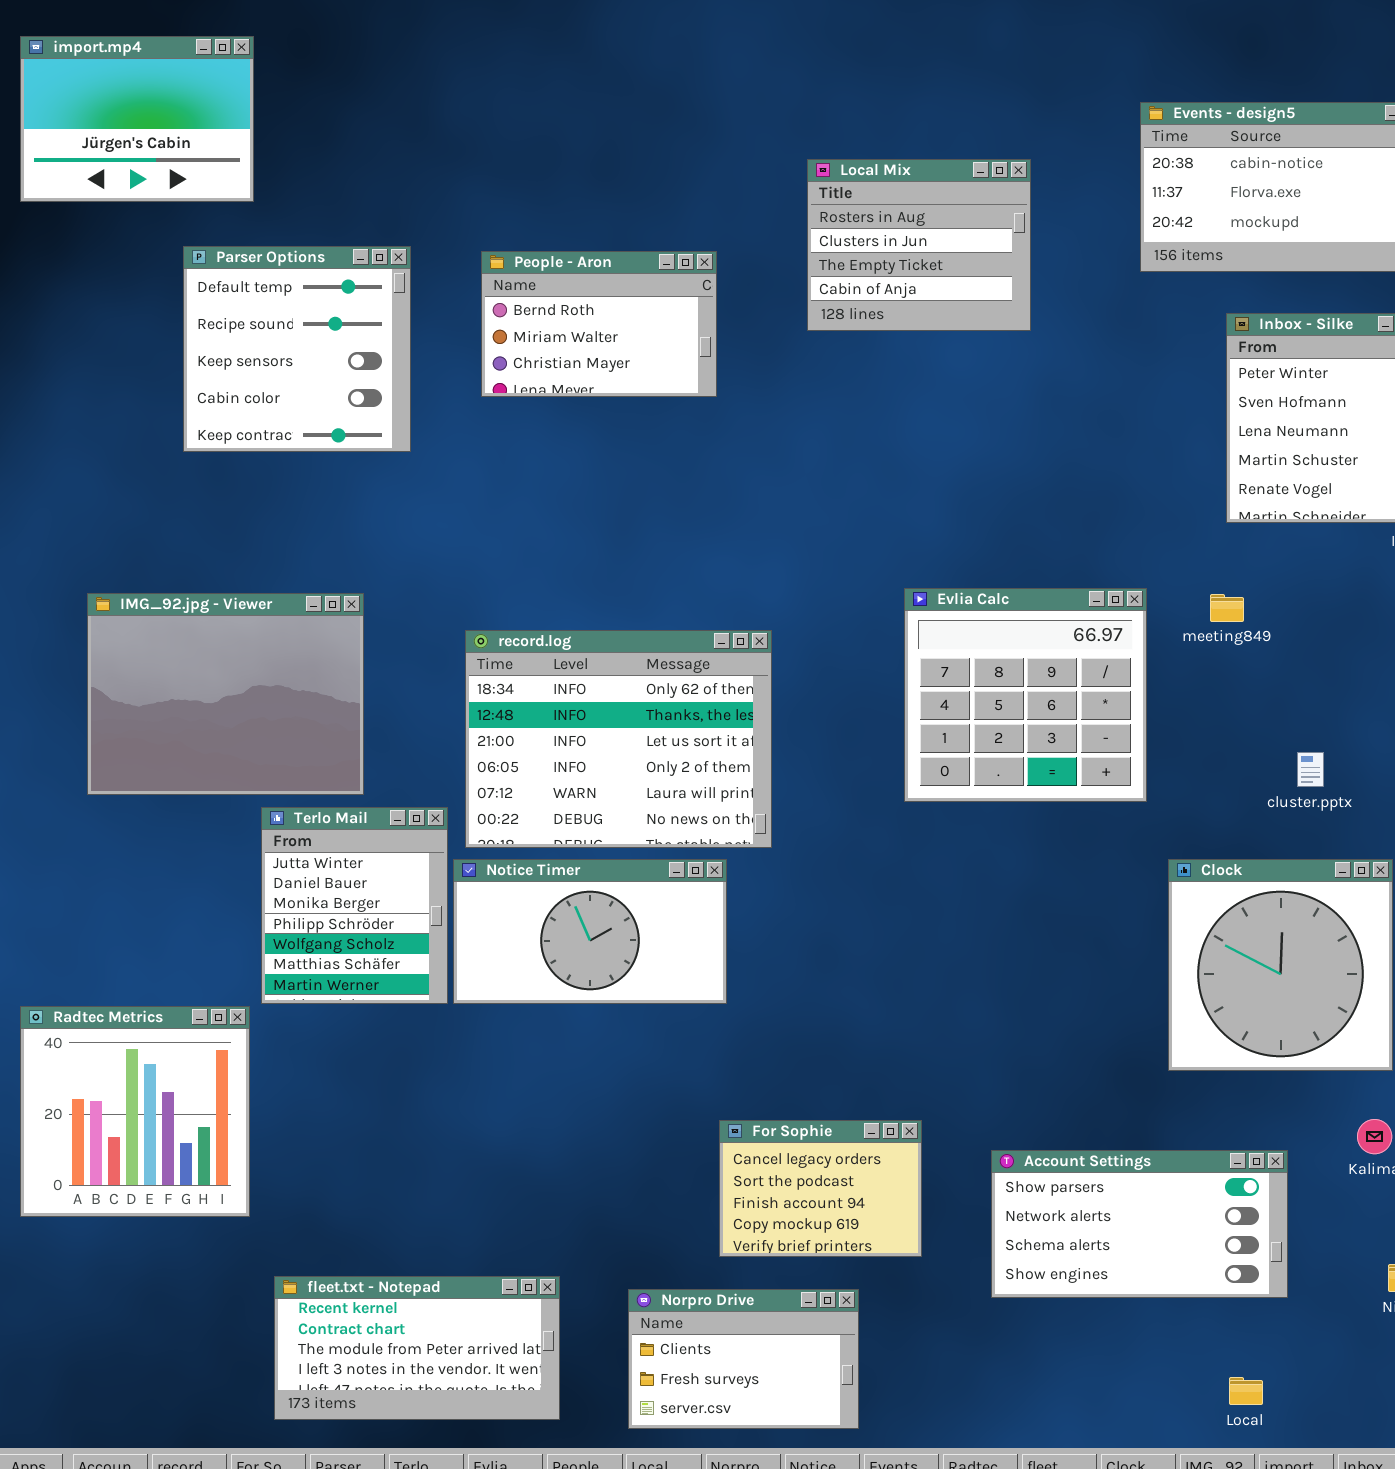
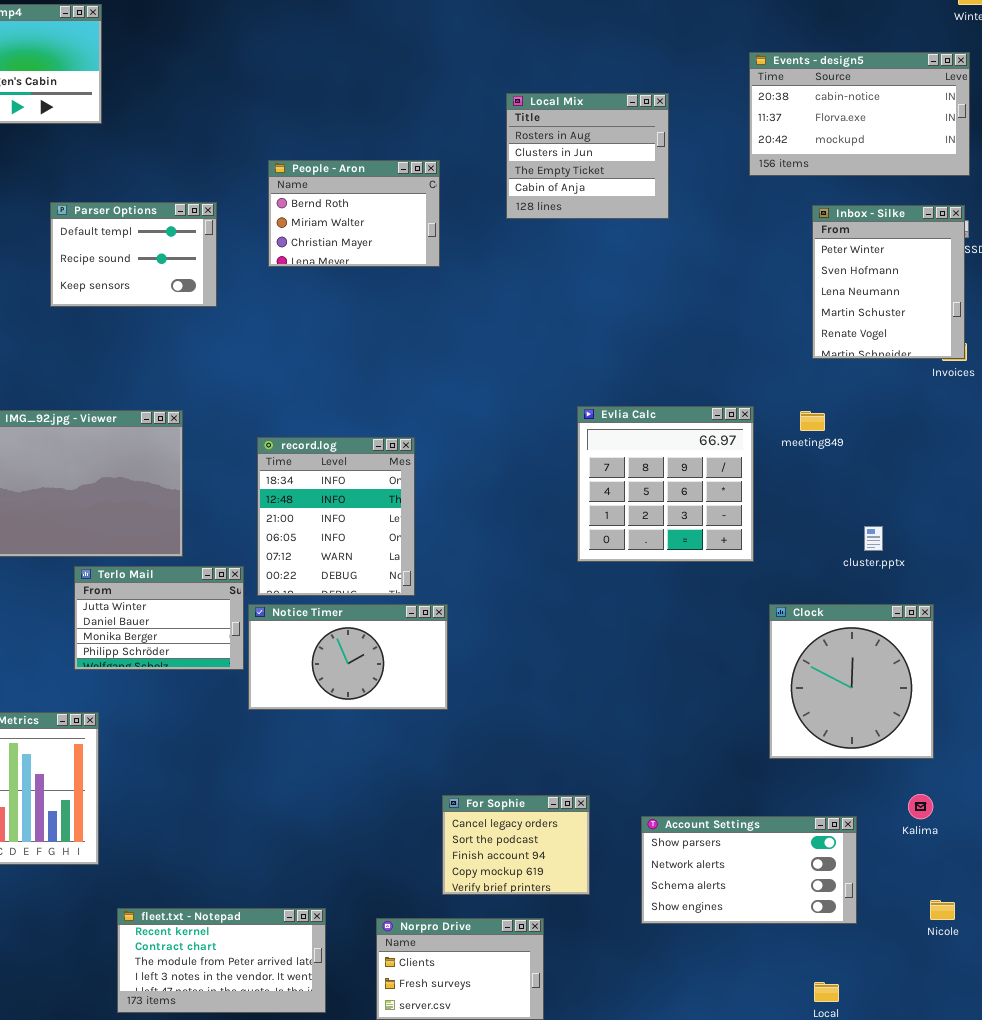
Parser Options: [183,246,411,452] -> [50,202,217,307], resized
record.log: [465,630,772,848] -> [257,437,415,596], resized
Terlo Mail: [261,807,448,1004] -> [74,566,244,670], resized

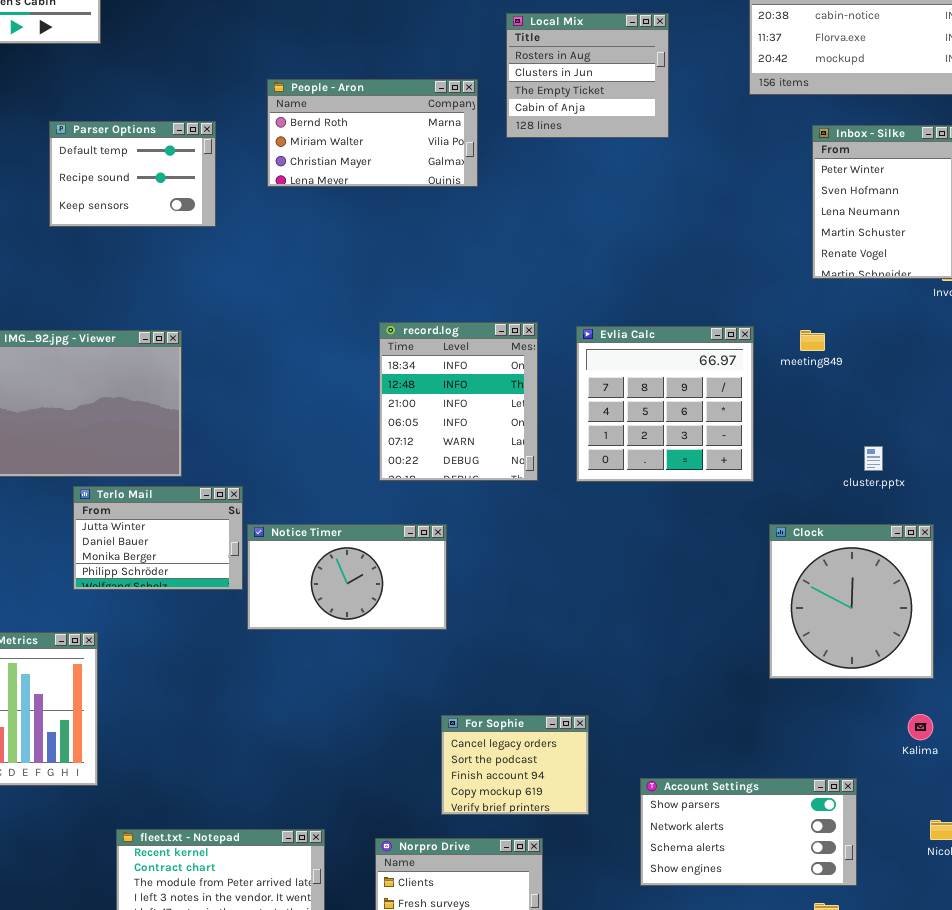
People - Aron: [268,160,440,267] -> [267,79,478,187], resized
record.log: [257,437,415,596] -> [379,322,538,481], moved
Account Settings: [641,816,857,924] -> [640,778,857,886], moved

